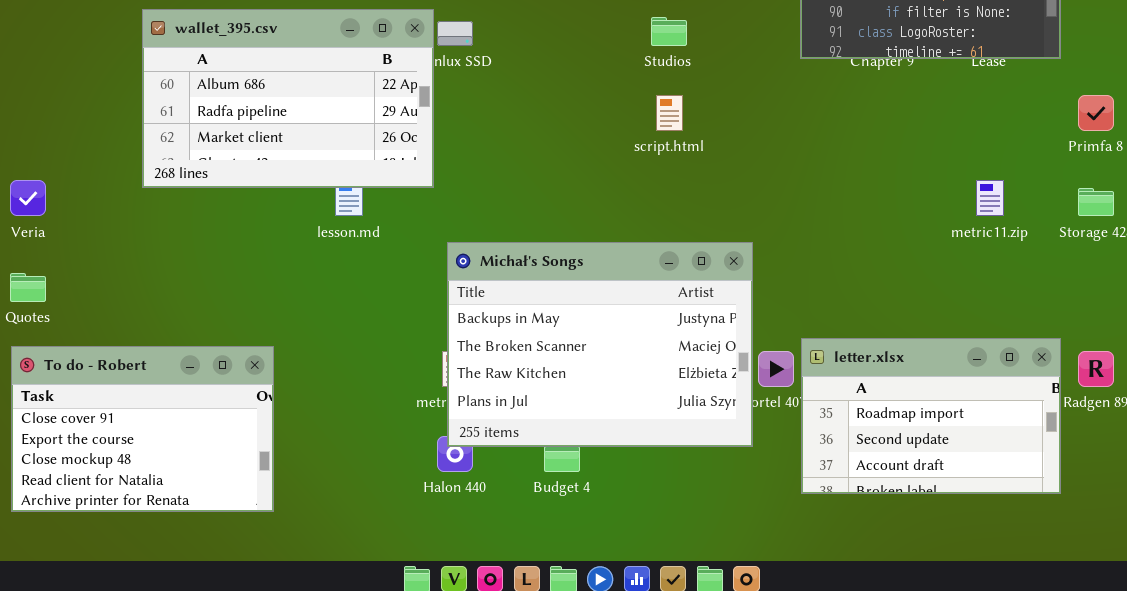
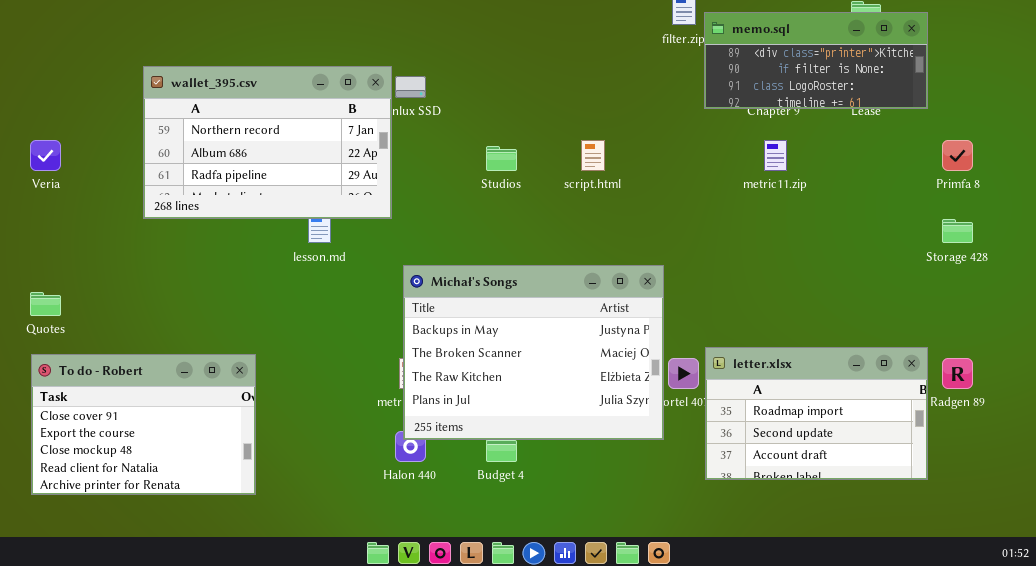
wallet_395.csv: [142,9,434,188] -> [143,66,392,219], scrolled up 1 row
Studios: [651,17,687,46] -> [486,146,517,171], moved
Veria: [10,180,46,216] -> [30,140,61,171], moved
metric11.zip: [976,180,1004,216] -> [764,140,787,171], moved

